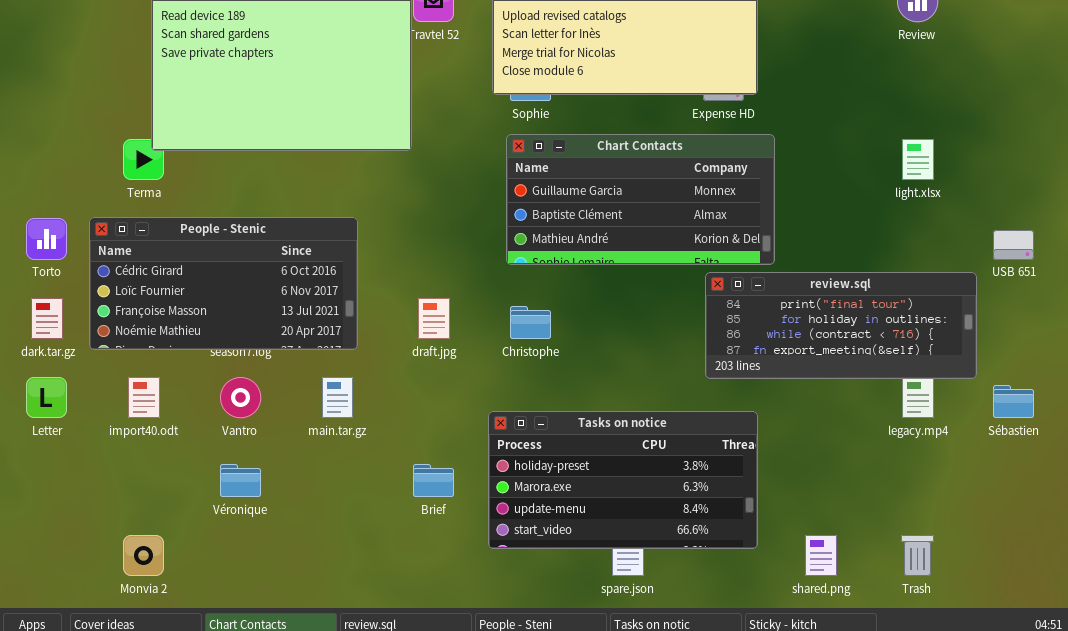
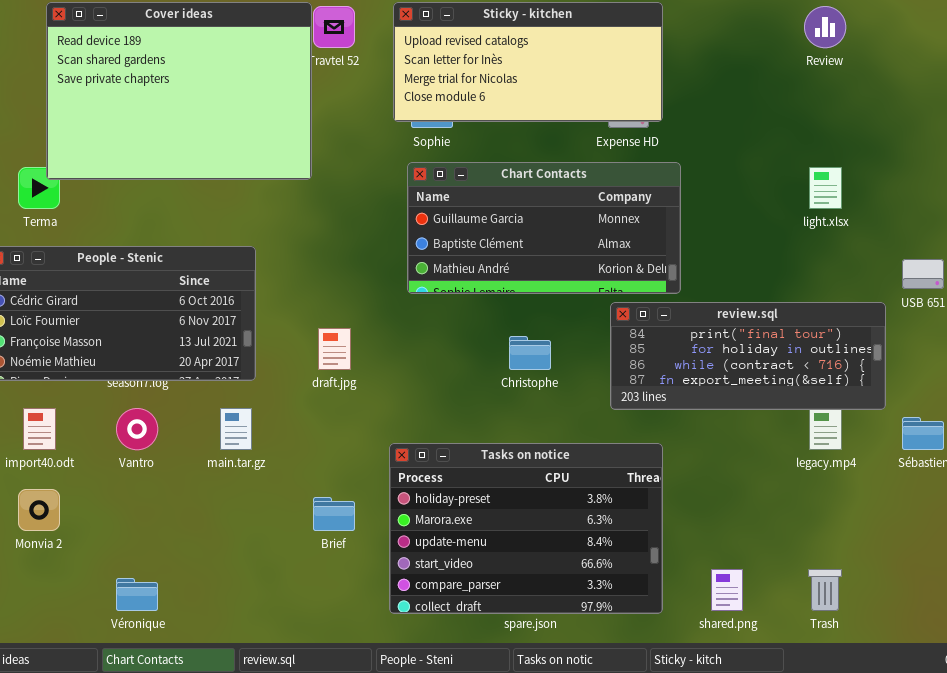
Christophe: [510,306,551,339] -> [509,336,551,370], moved
Tasks on notice: [488,411,758,549] -> [389,443,663,614], resized
Véronique: [220,464,261,497] -> [116,578,158,611], moved
Monvia 2: [123,535,164,576] -> [18,489,60,531], moved

